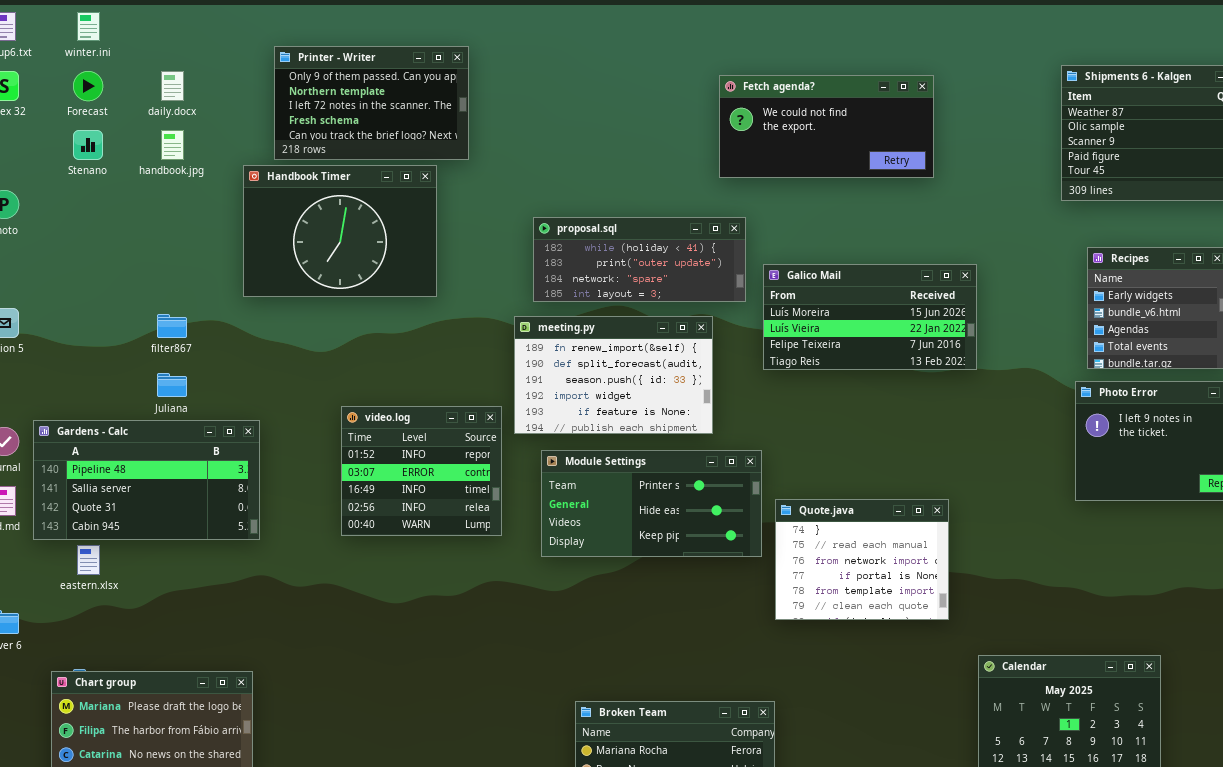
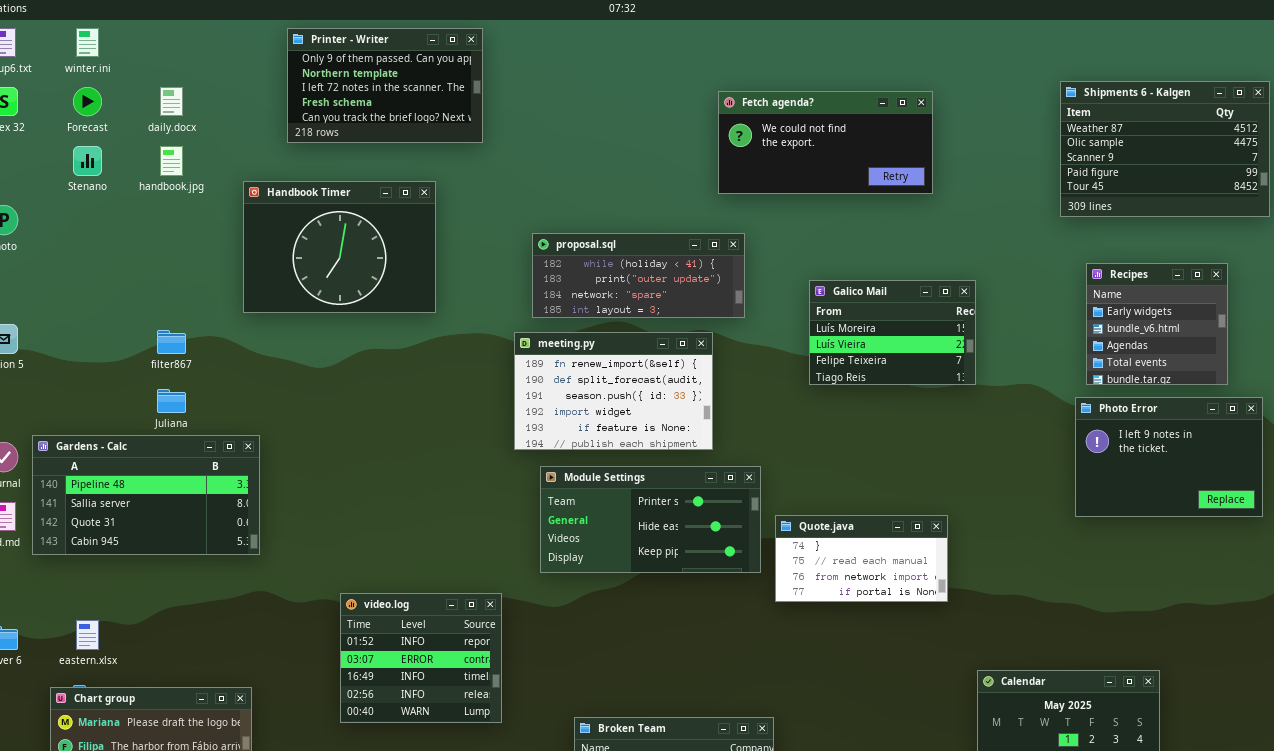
Printer - Writer: [274,46,469,160] -> [287,28,483,143], moved
Galico Mail: [763,264,977,370] -> [809,280,976,385], resized
video.log: [341,406,502,536] -> [340,593,502,723], moved
Quote.java: [775,499,949,620] -> [775,515,948,602], resized
eastern.xlsx: [77,545,100,575] -> [76,620,99,650], moved

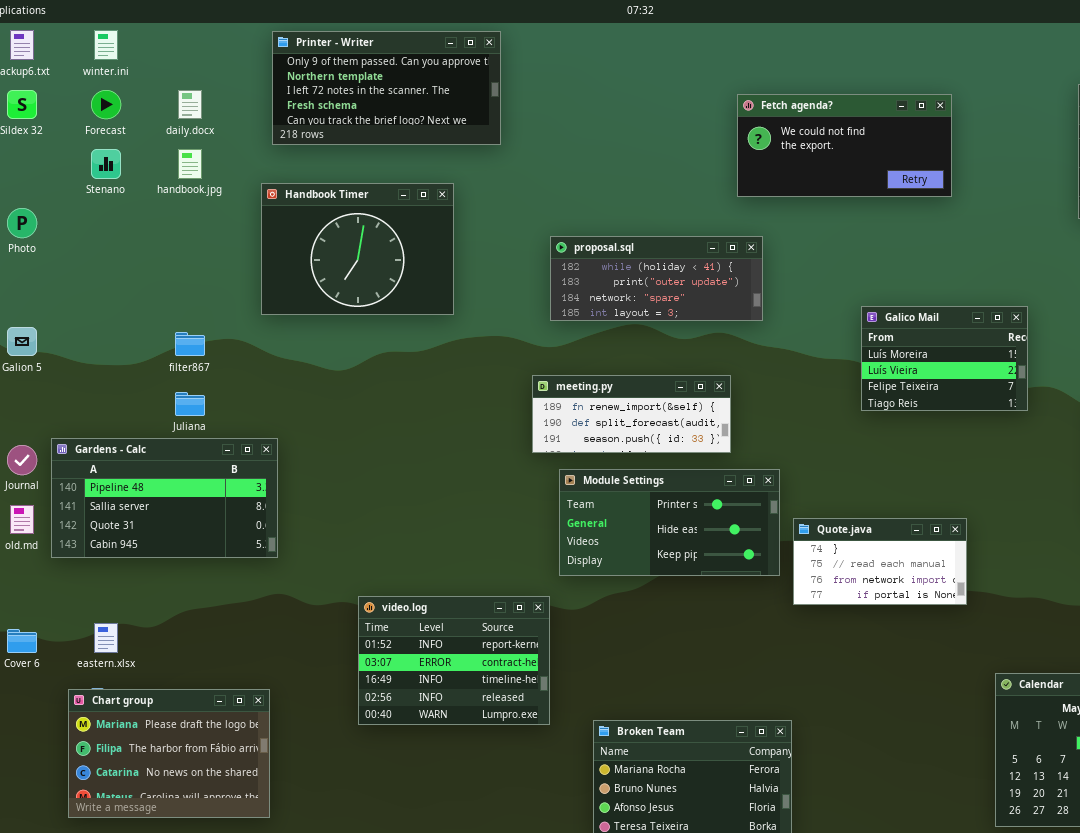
Printer - Writer: [287,28,483,143] -> [272,31,501,145], resized
Galico Mail: [809,280,976,385] -> [861,306,1028,411], moved
meeting.py: [514,332,713,450] -> [532,375,731,453], resized
video.log: [340,593,502,723] -> [358,596,550,725], resized

